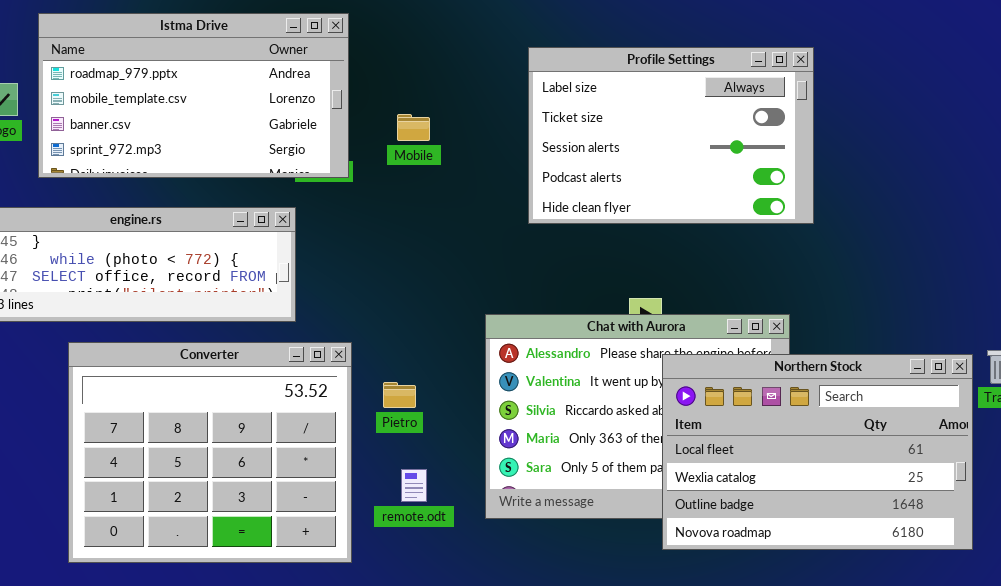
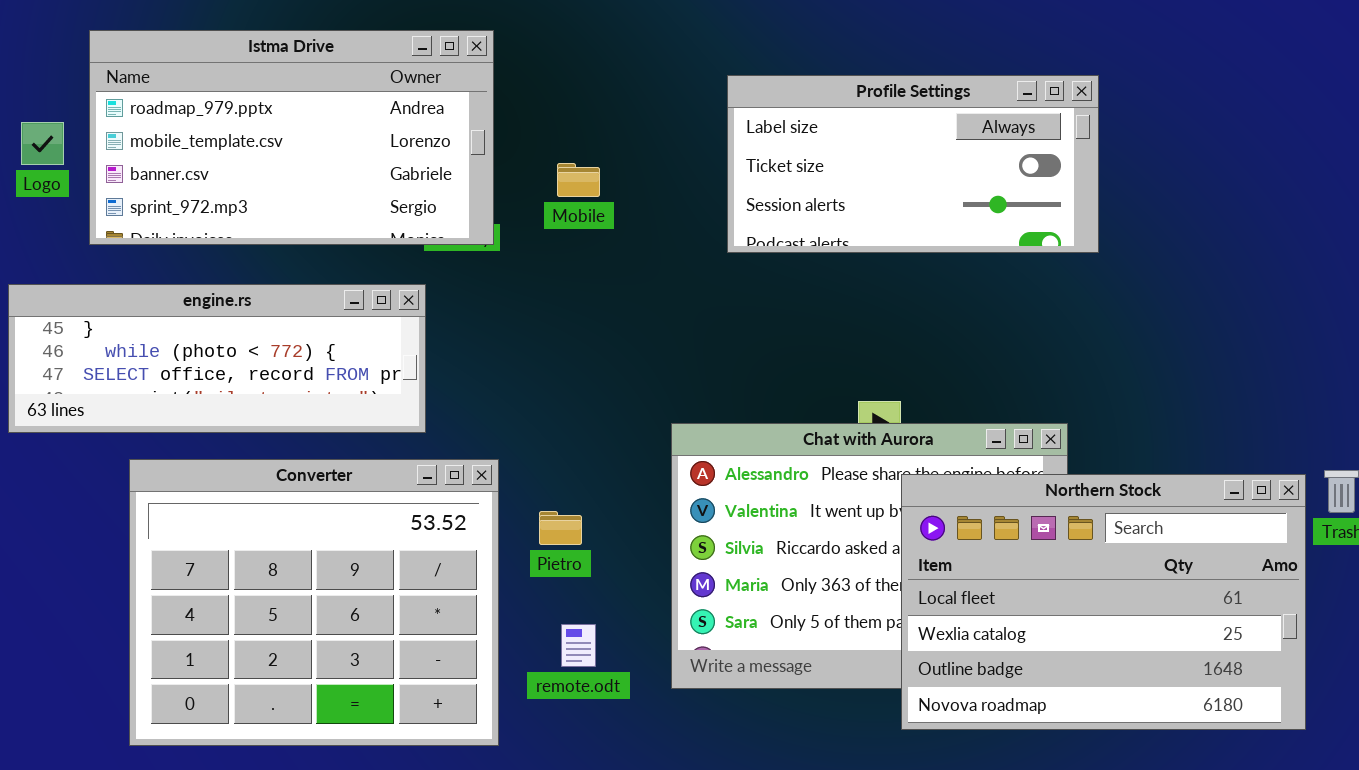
Profile Settings: [528,47,814,224] -> [727,75,1099,253], resized

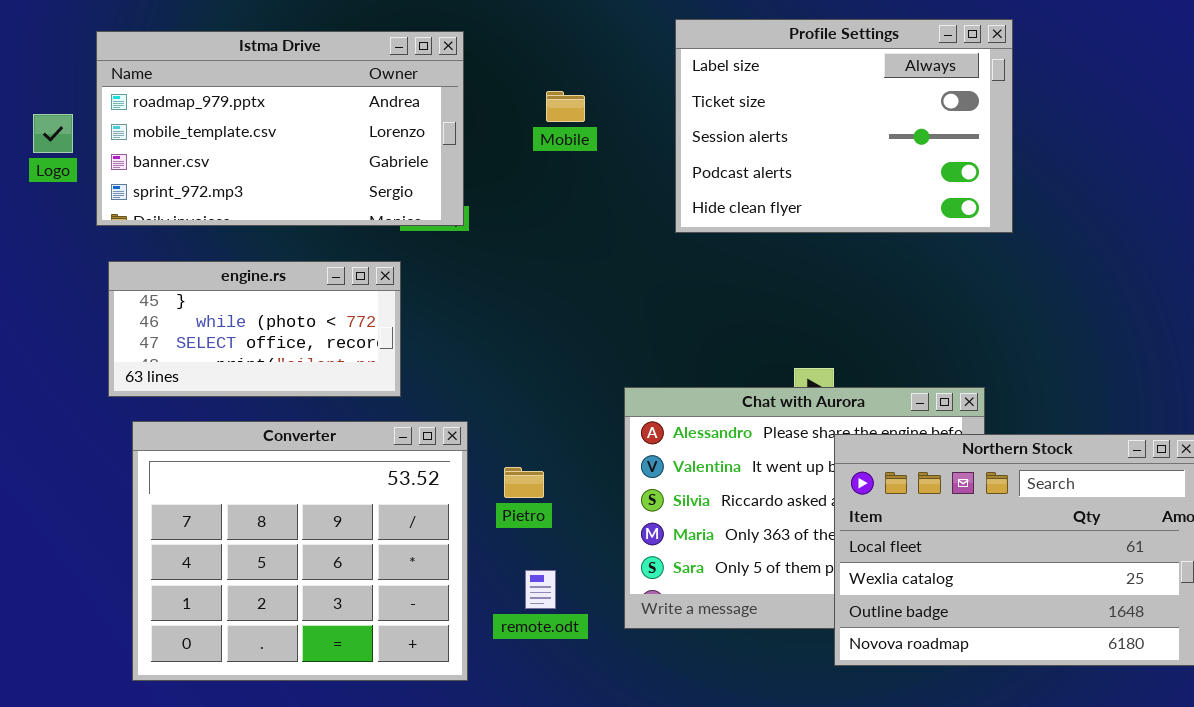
Profile Settings: [727,75,1099,253] -> [675,19,1013,233], resized
Mobile: [557,163,600,197] -> [546,91,585,122], moved
engine.rs: [8,284,426,433] -> [108,261,401,397], resized

